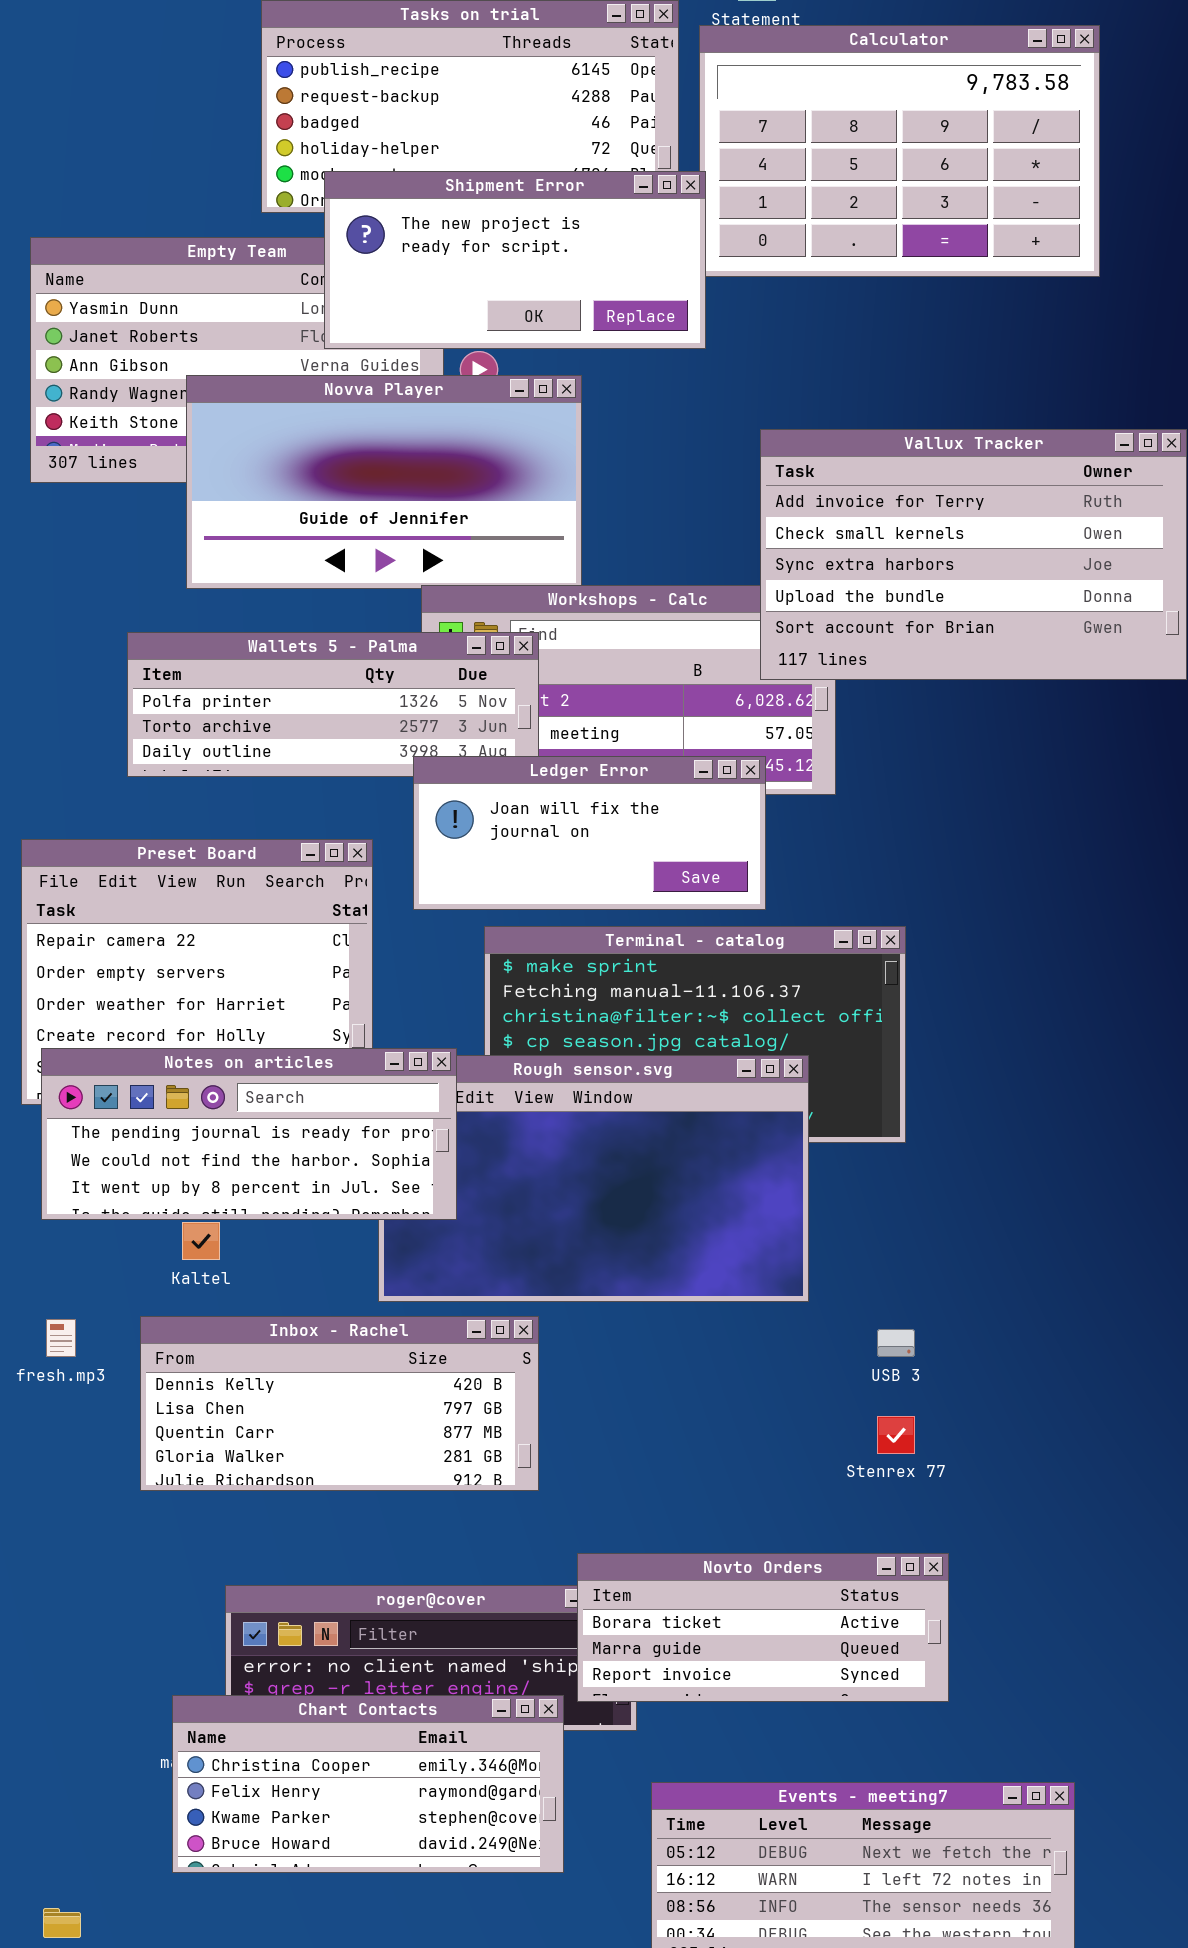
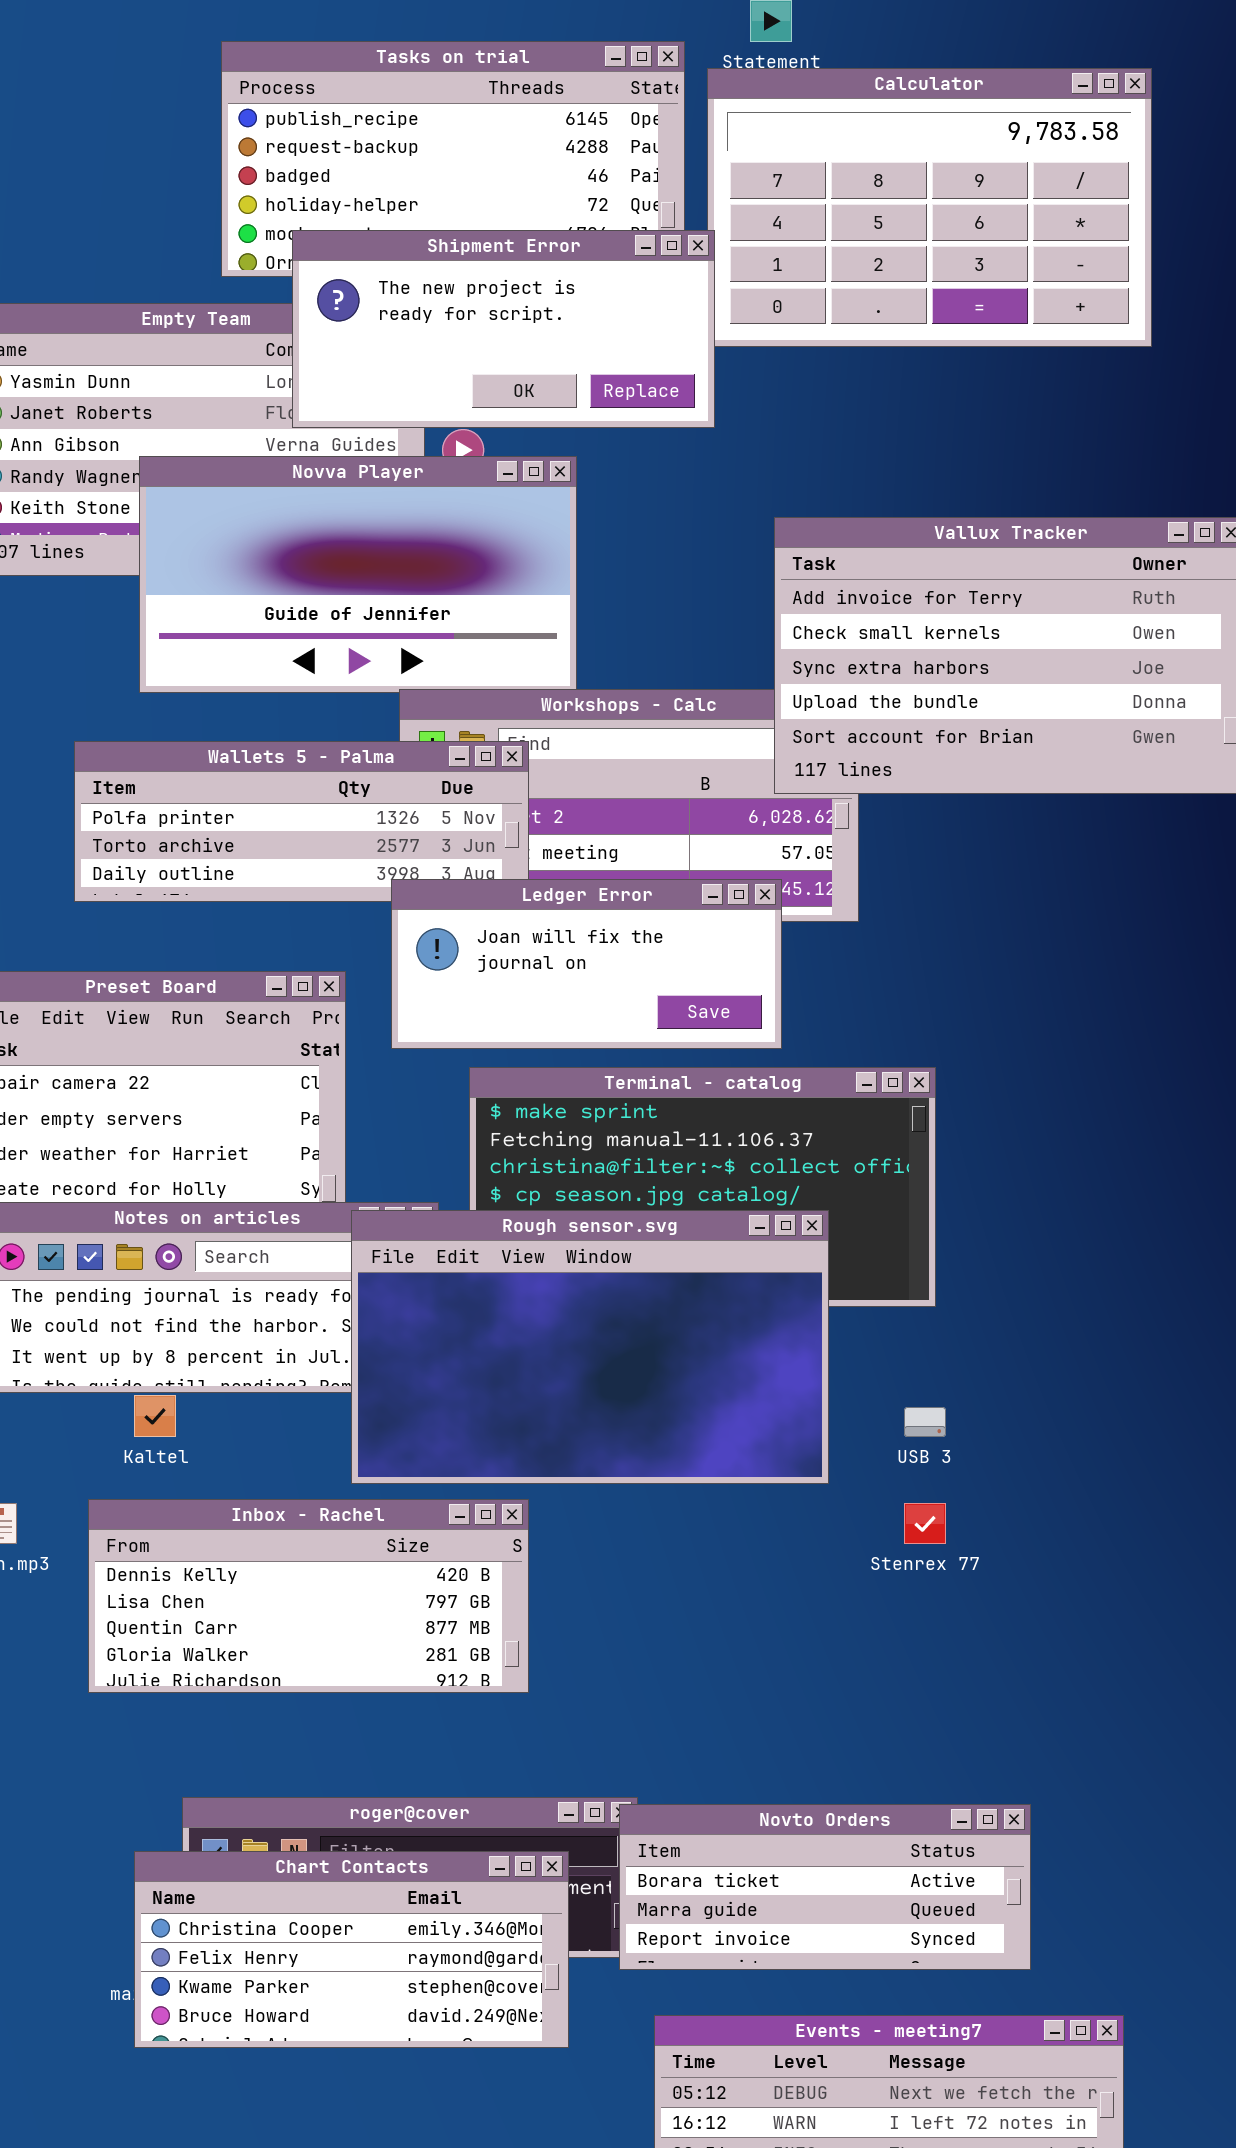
Rough sensor.svg: [378,1055,809,1302] -> [351,1210,829,1484], raised
USB 3: [877,1329,915,1357] -> [904,1407,946,1437], moved
Stenrex 77: [877,1416,915,1454] -> [904,1503,946,1544], moved
Novto Orders: [577,1553,949,1702] -> [619,1804,1031,1970], moved
Chart Contacts: [172,1695,564,1873] -> [134,1851,569,2048], moved

